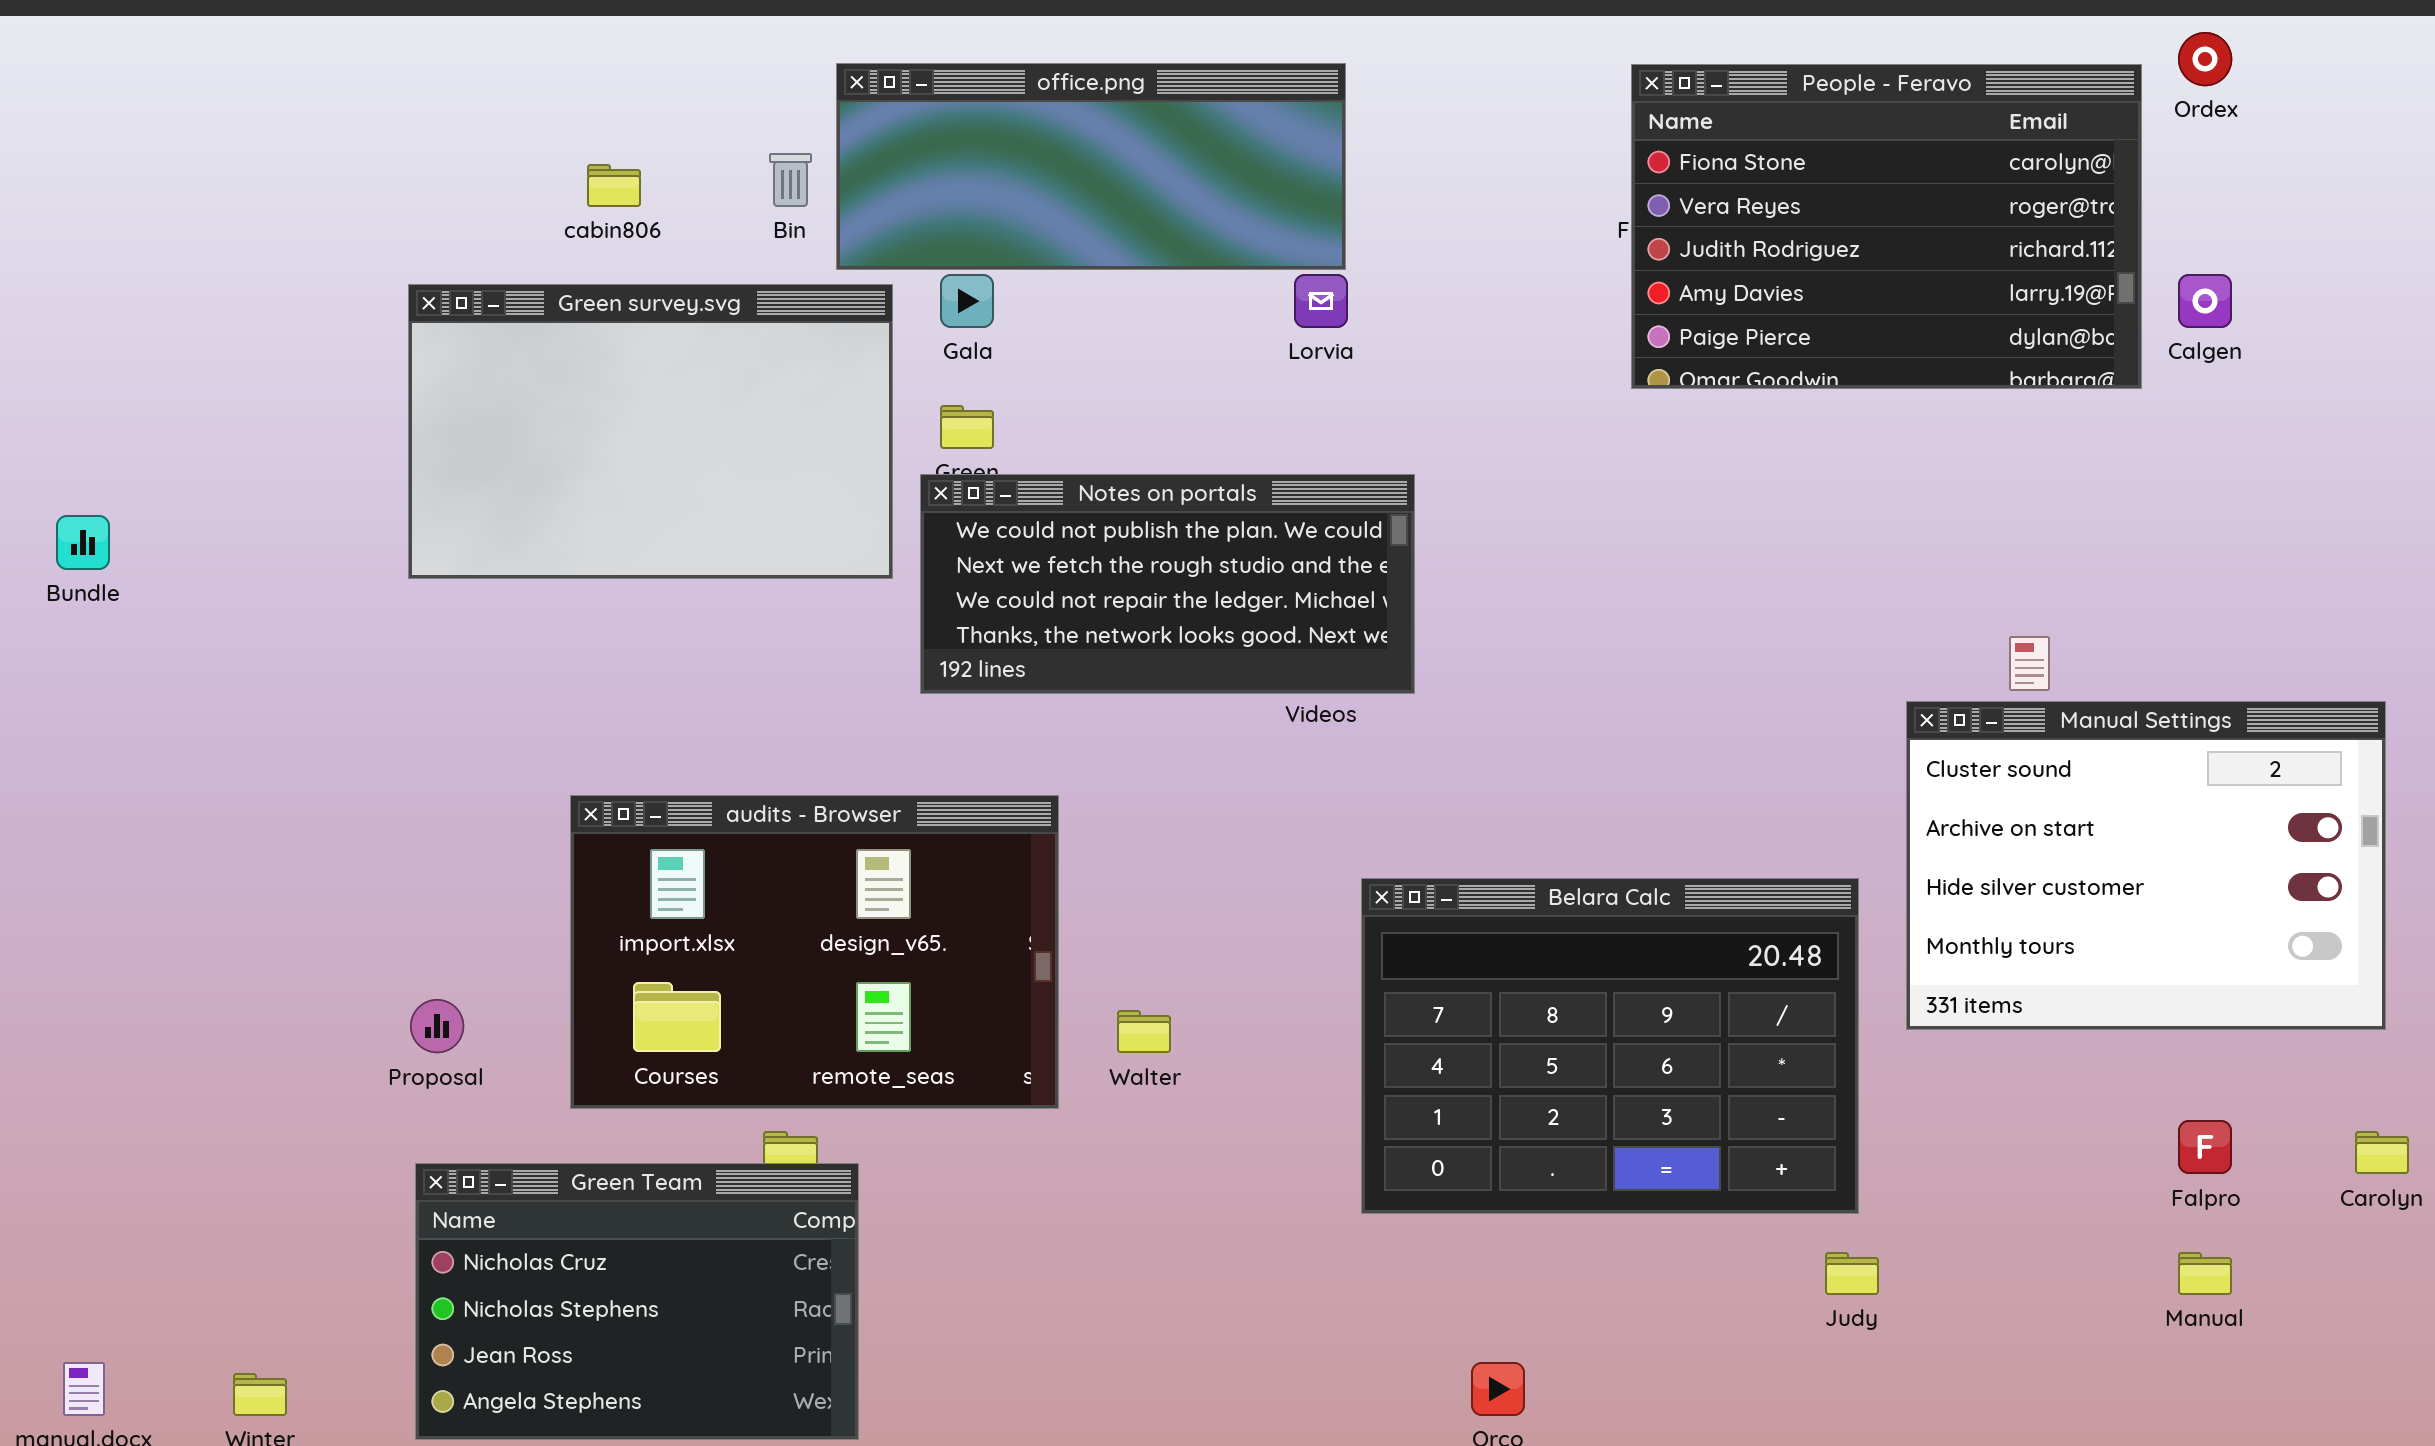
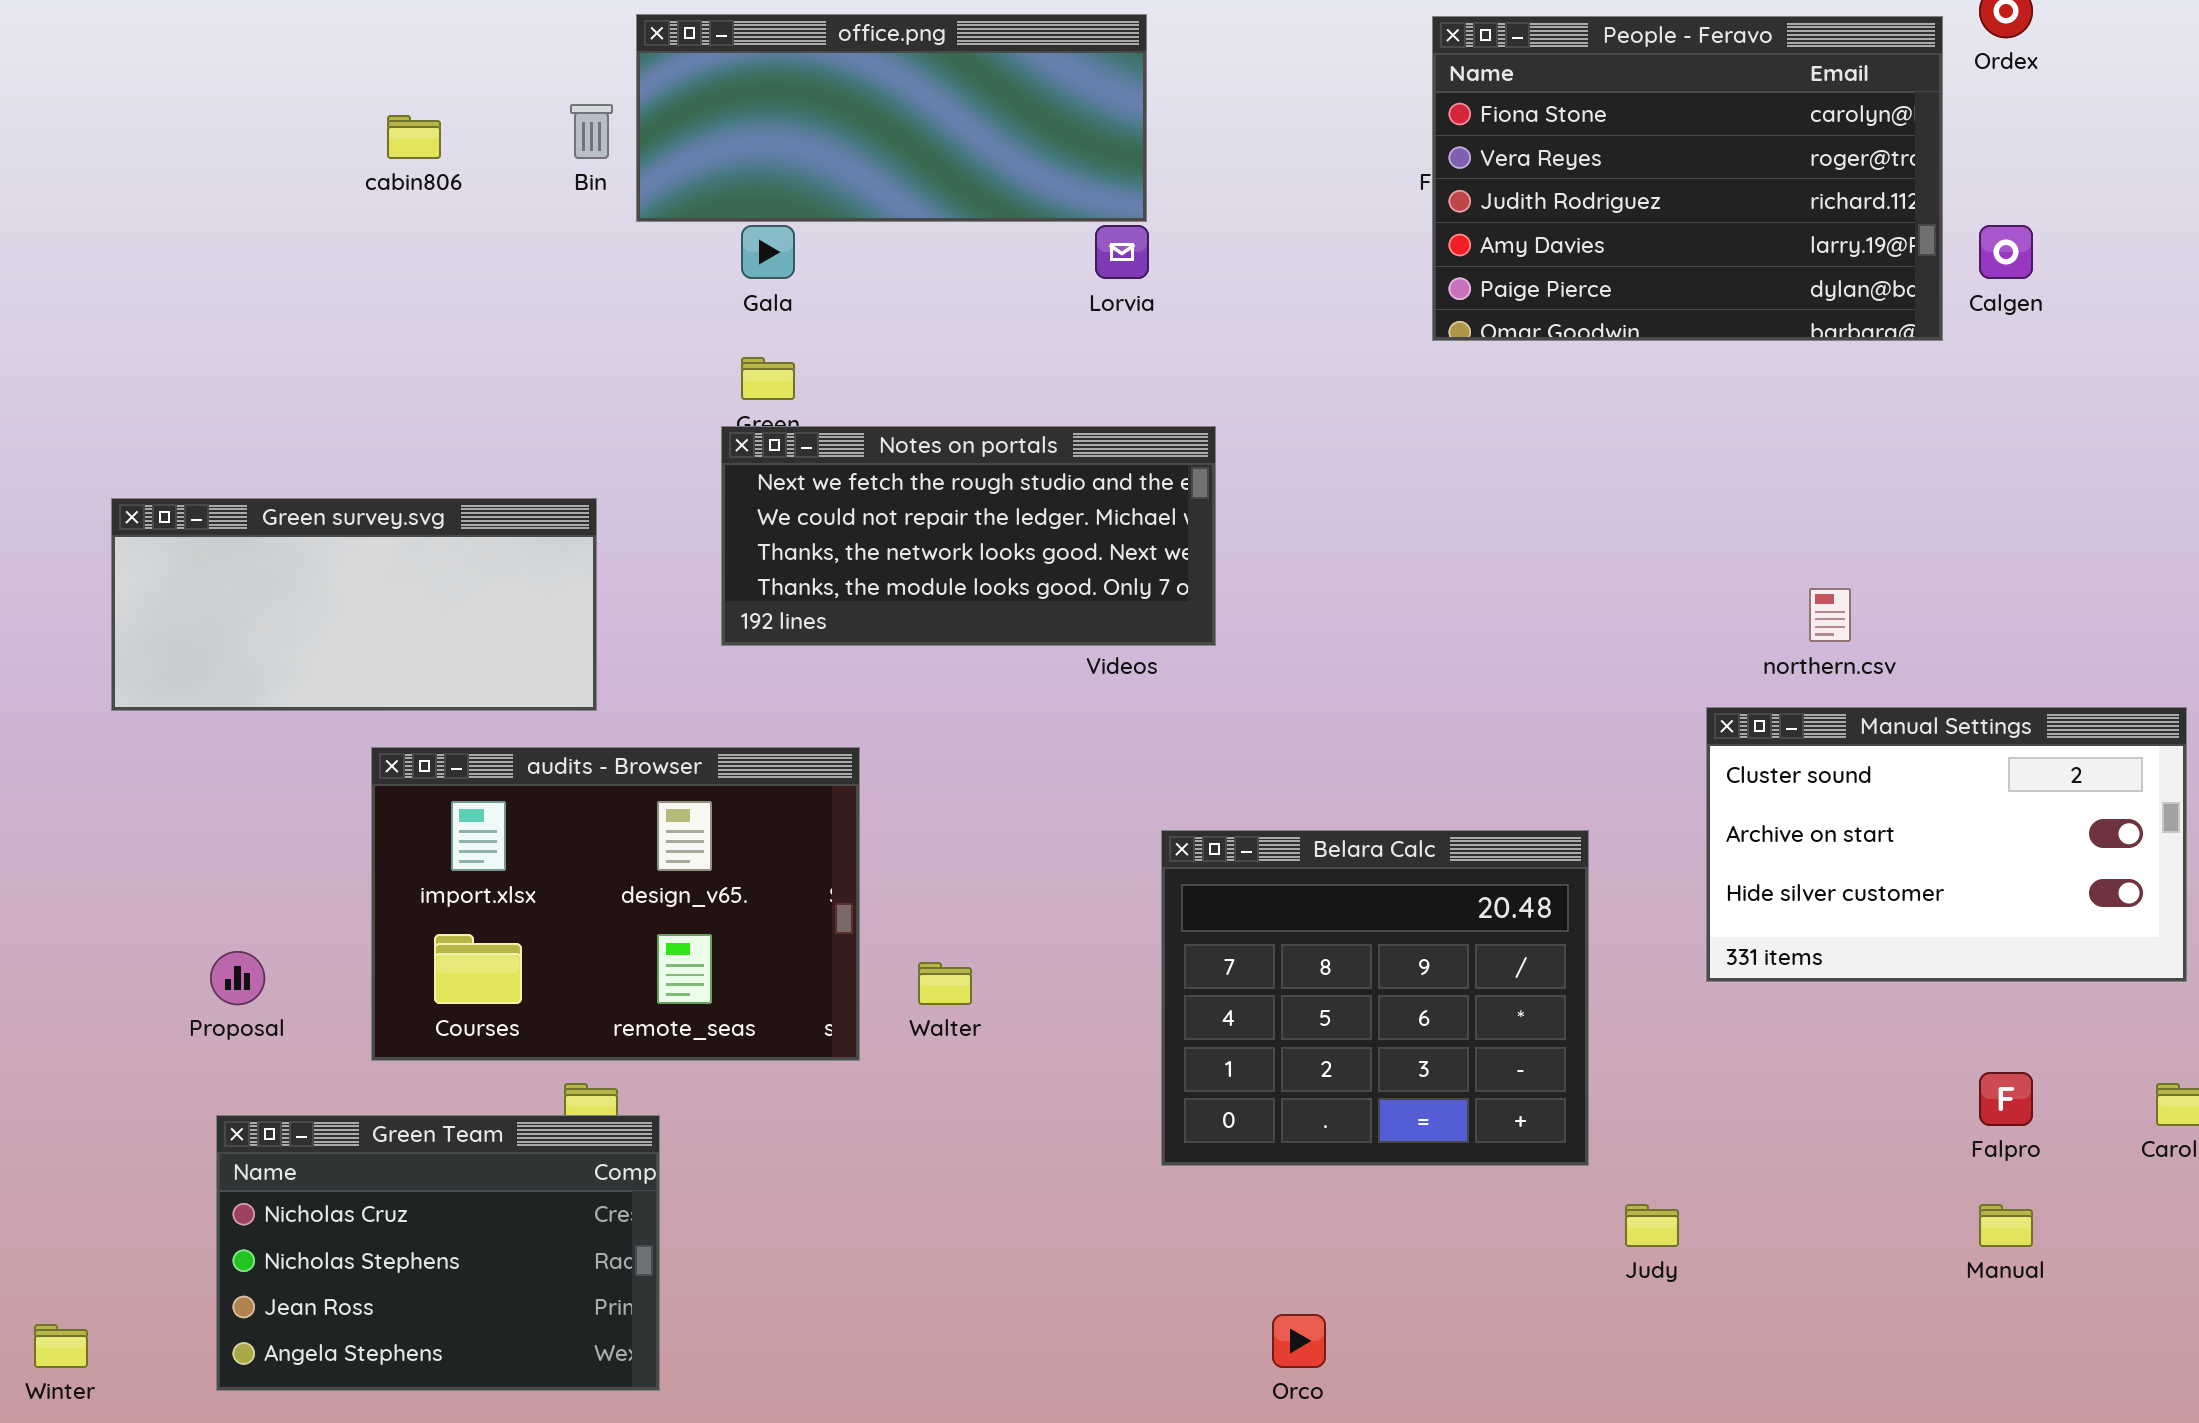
Green survey.svg: [408,284,893,579] -> [111,498,597,711], moved, resized
Notes on portals: [920,474,1415,694] -> [721,426,1216,646], scrolled down 1 row
Manual Settings: [1906,701,2386,1030] -> [1706,707,2187,982], resized
Belara Calc: [1361,878,1859,1214] -> [1161,830,1589,1166], resized

